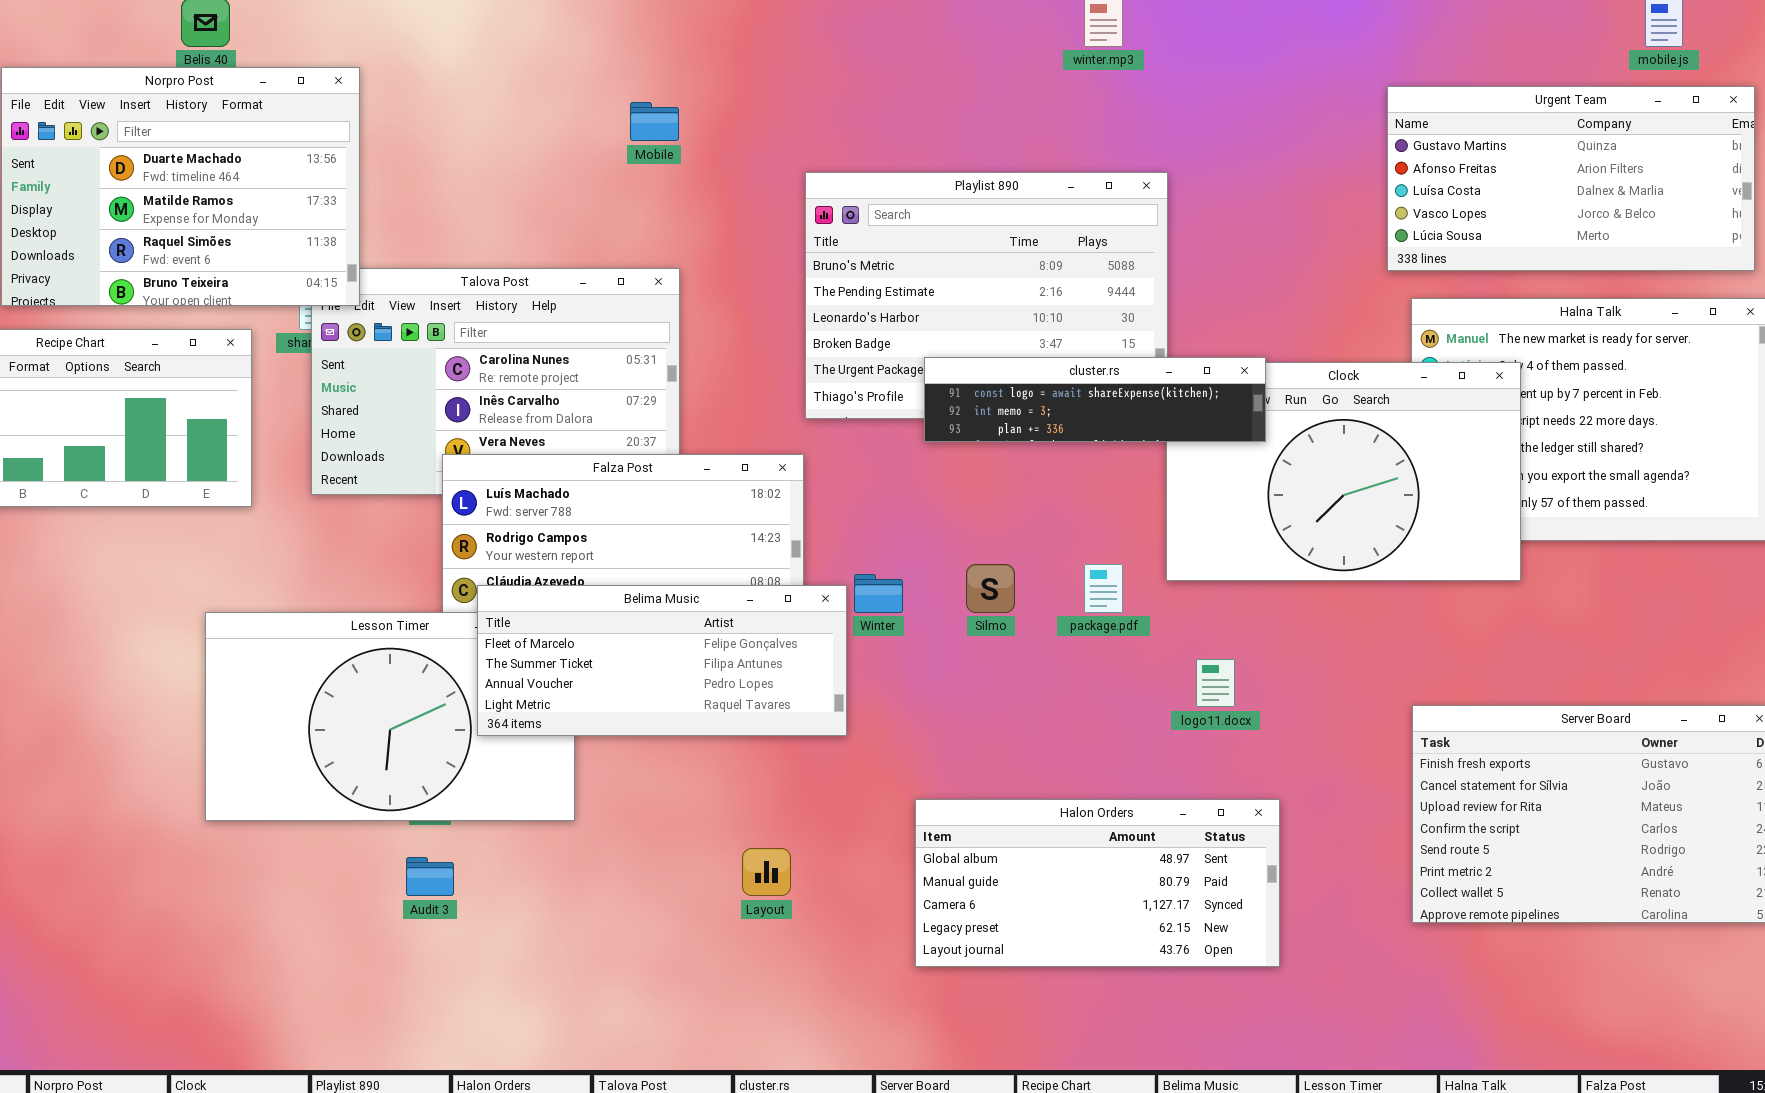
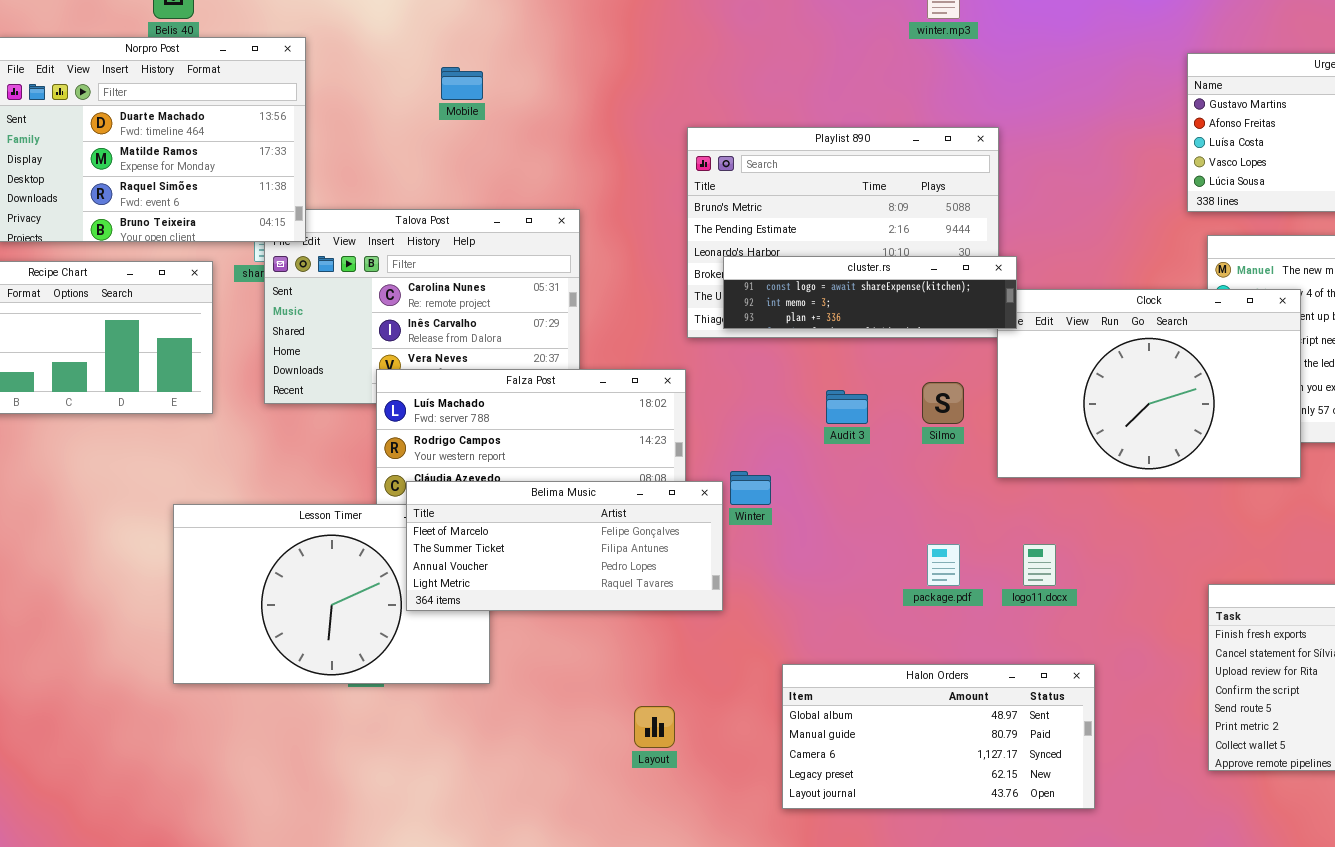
Mobile: [630,102,679,141] -> [441,67,483,100], moved
cluster.rs: [924,357,1266,442] -> [723,256,1017,329], moved
Silmo: [966,564,1015,613] -> [922,382,964,424], moved
package.pdf: [1084,564,1123,613] -> [927,544,960,586], moved
Audit 3: [406,857,454,896] -> [826,390,868,424], moved

